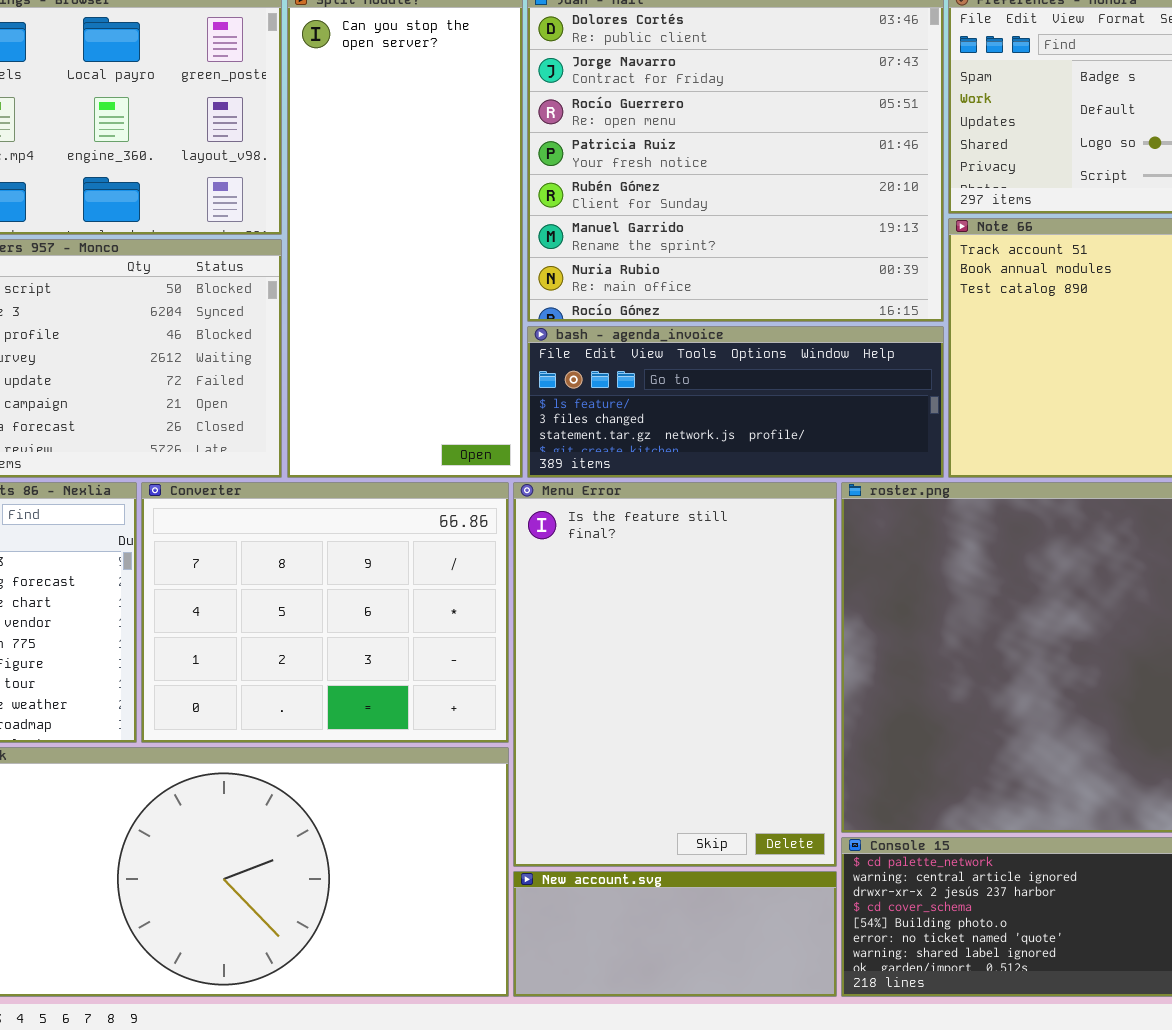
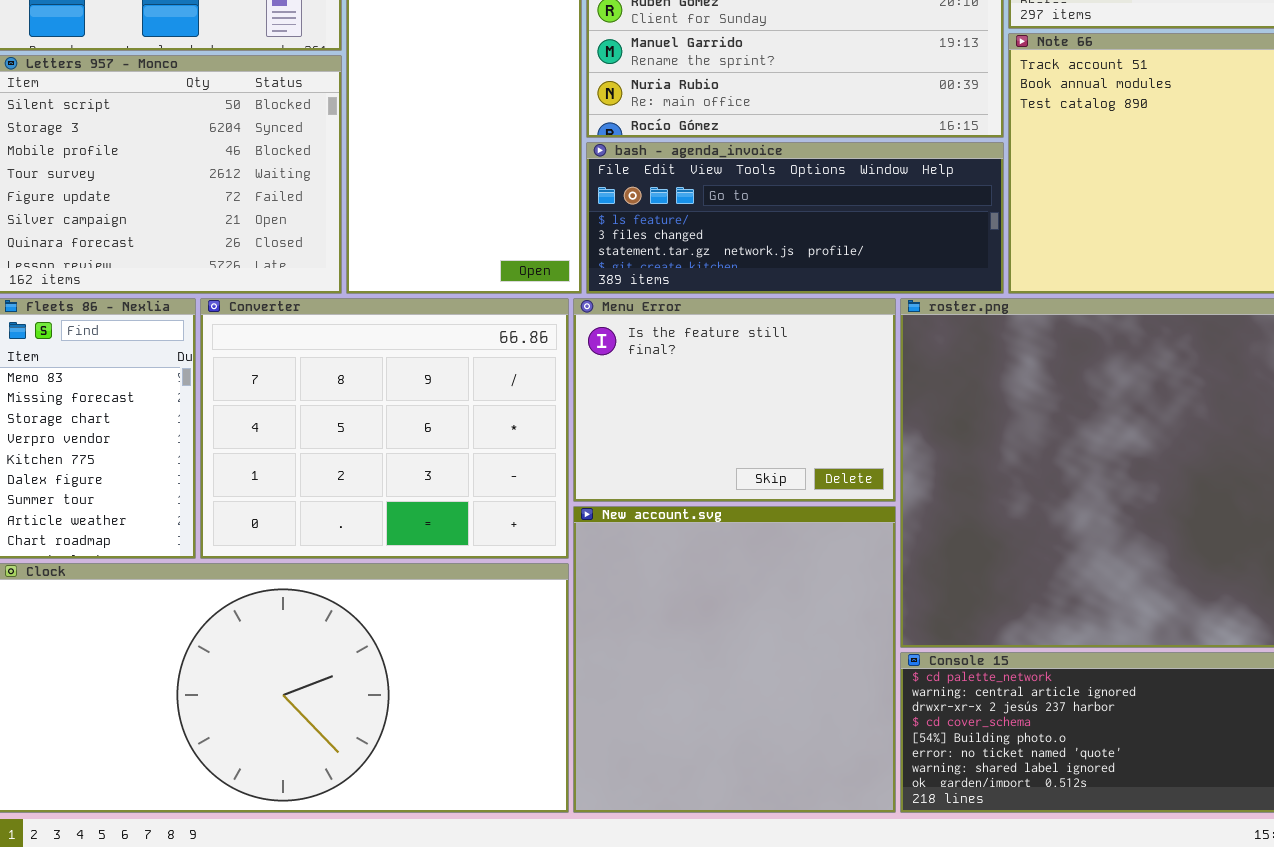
Menu Error: [513,482,837,867] -> [573,298,896,502], resized
New account.svg: [513,871,837,997] -> [573,506,896,813], resized

